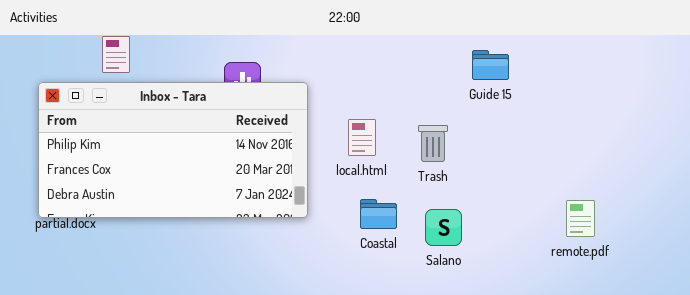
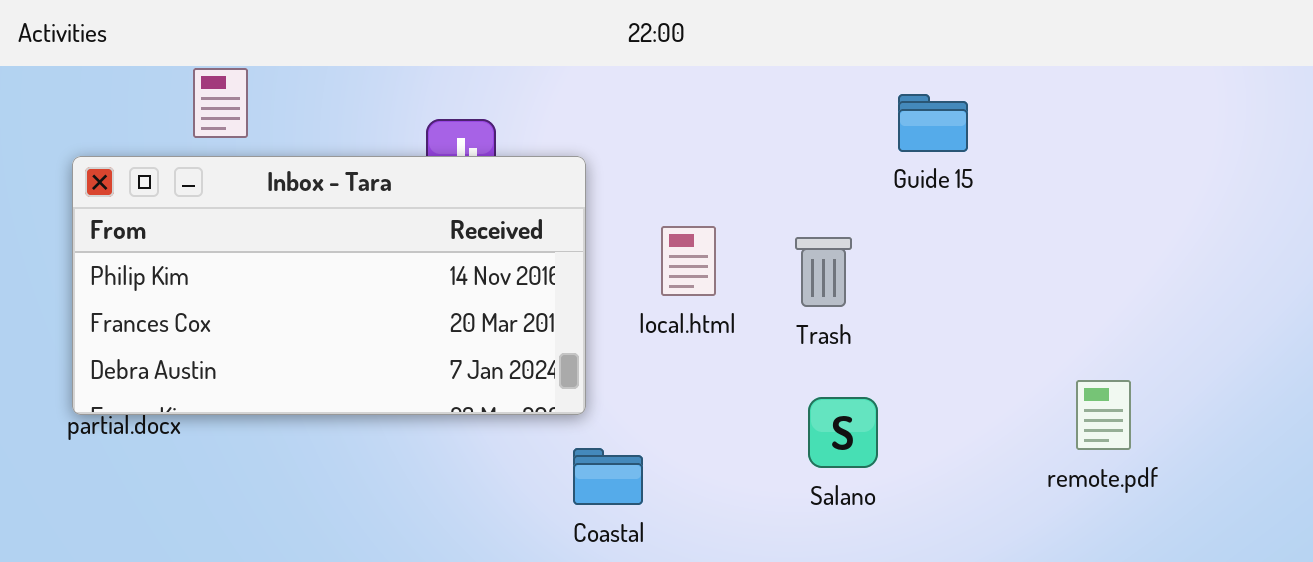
Coastal: [360,199,397,229] -> [573,448,643,505], moved

